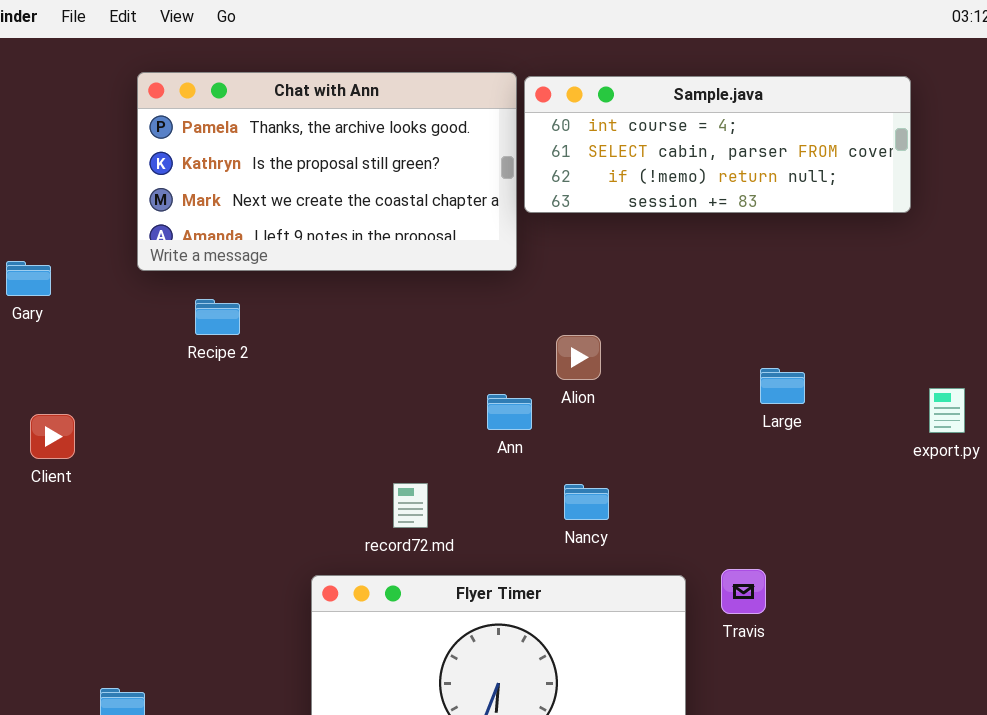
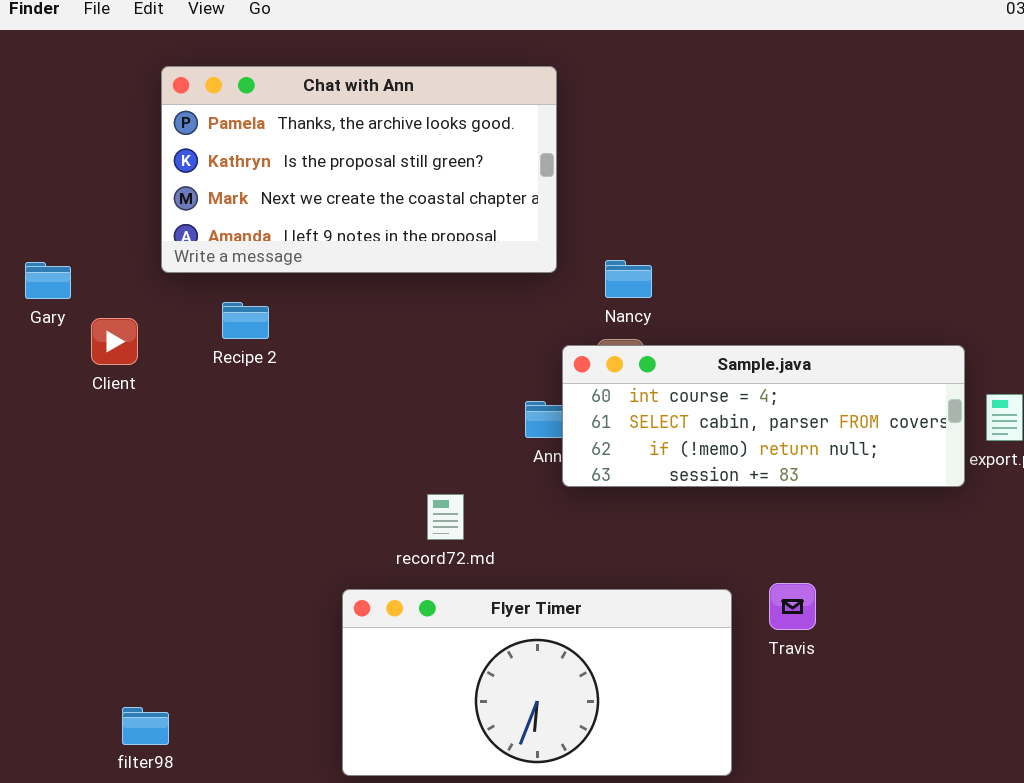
Sample.java: [524,76,911,213] -> [562,345,965,487], moved
Client: [30,414,75,459] -> [91,318,138,365], moved
Nancy: [564,484,609,520] -> [605,260,652,298], moved

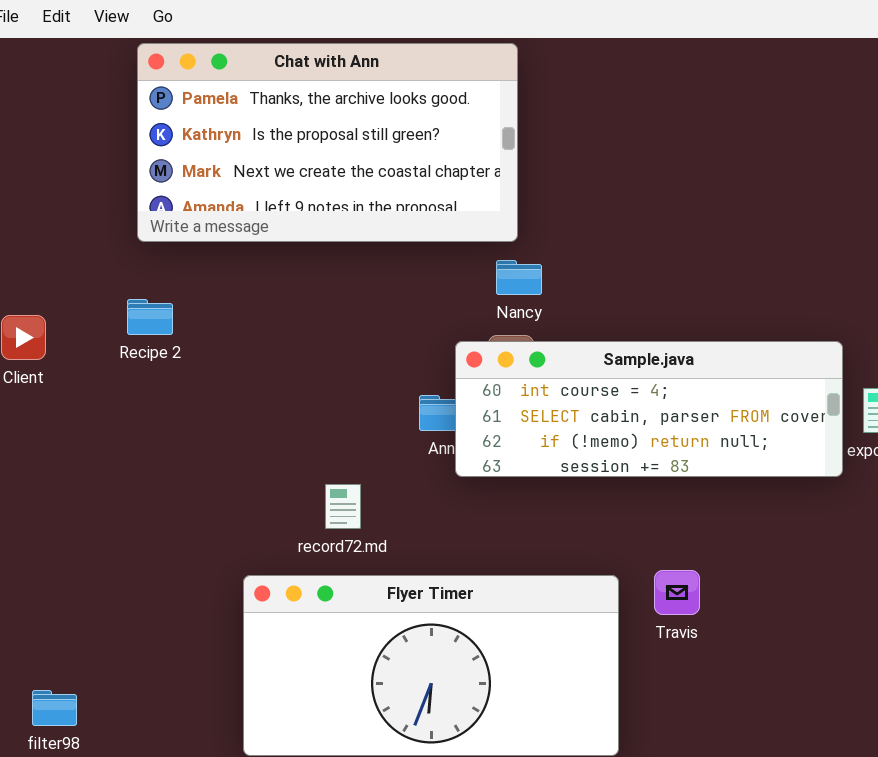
Chat with Ann: [161,66,557,273] -> [137,43,518,242], moved

